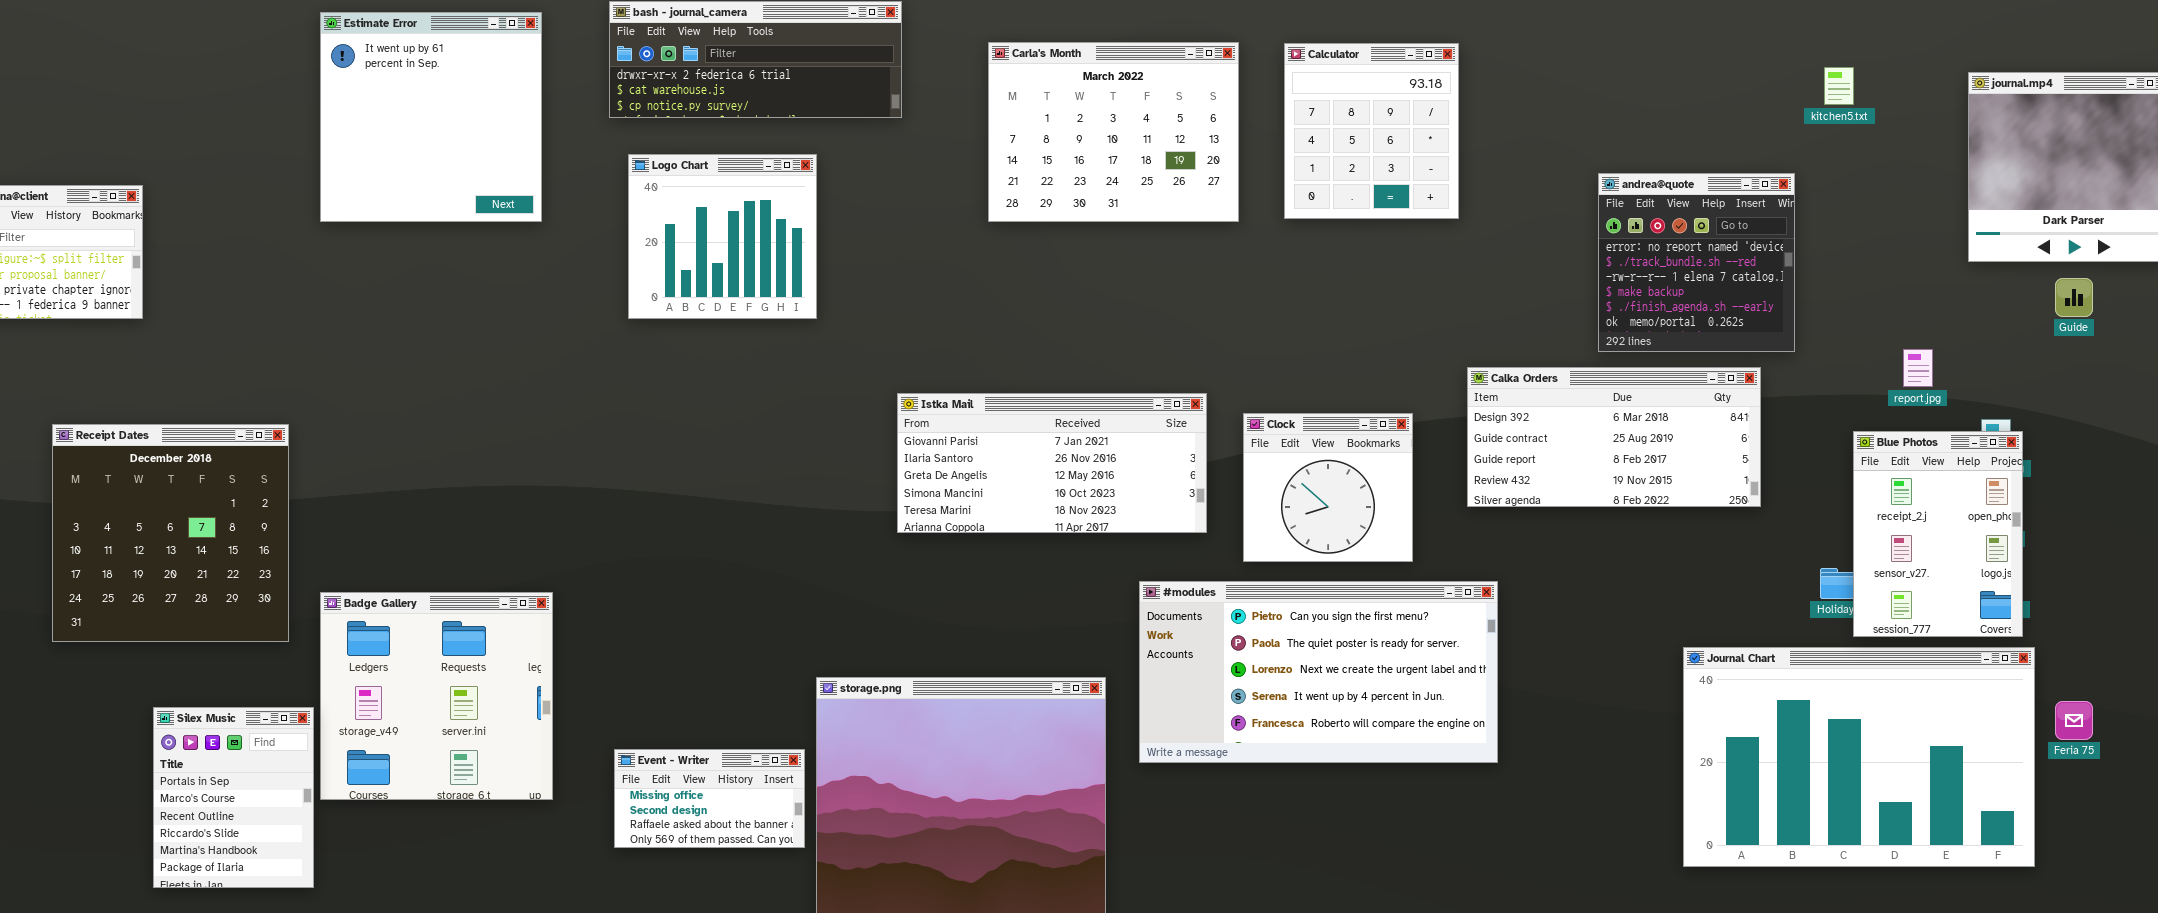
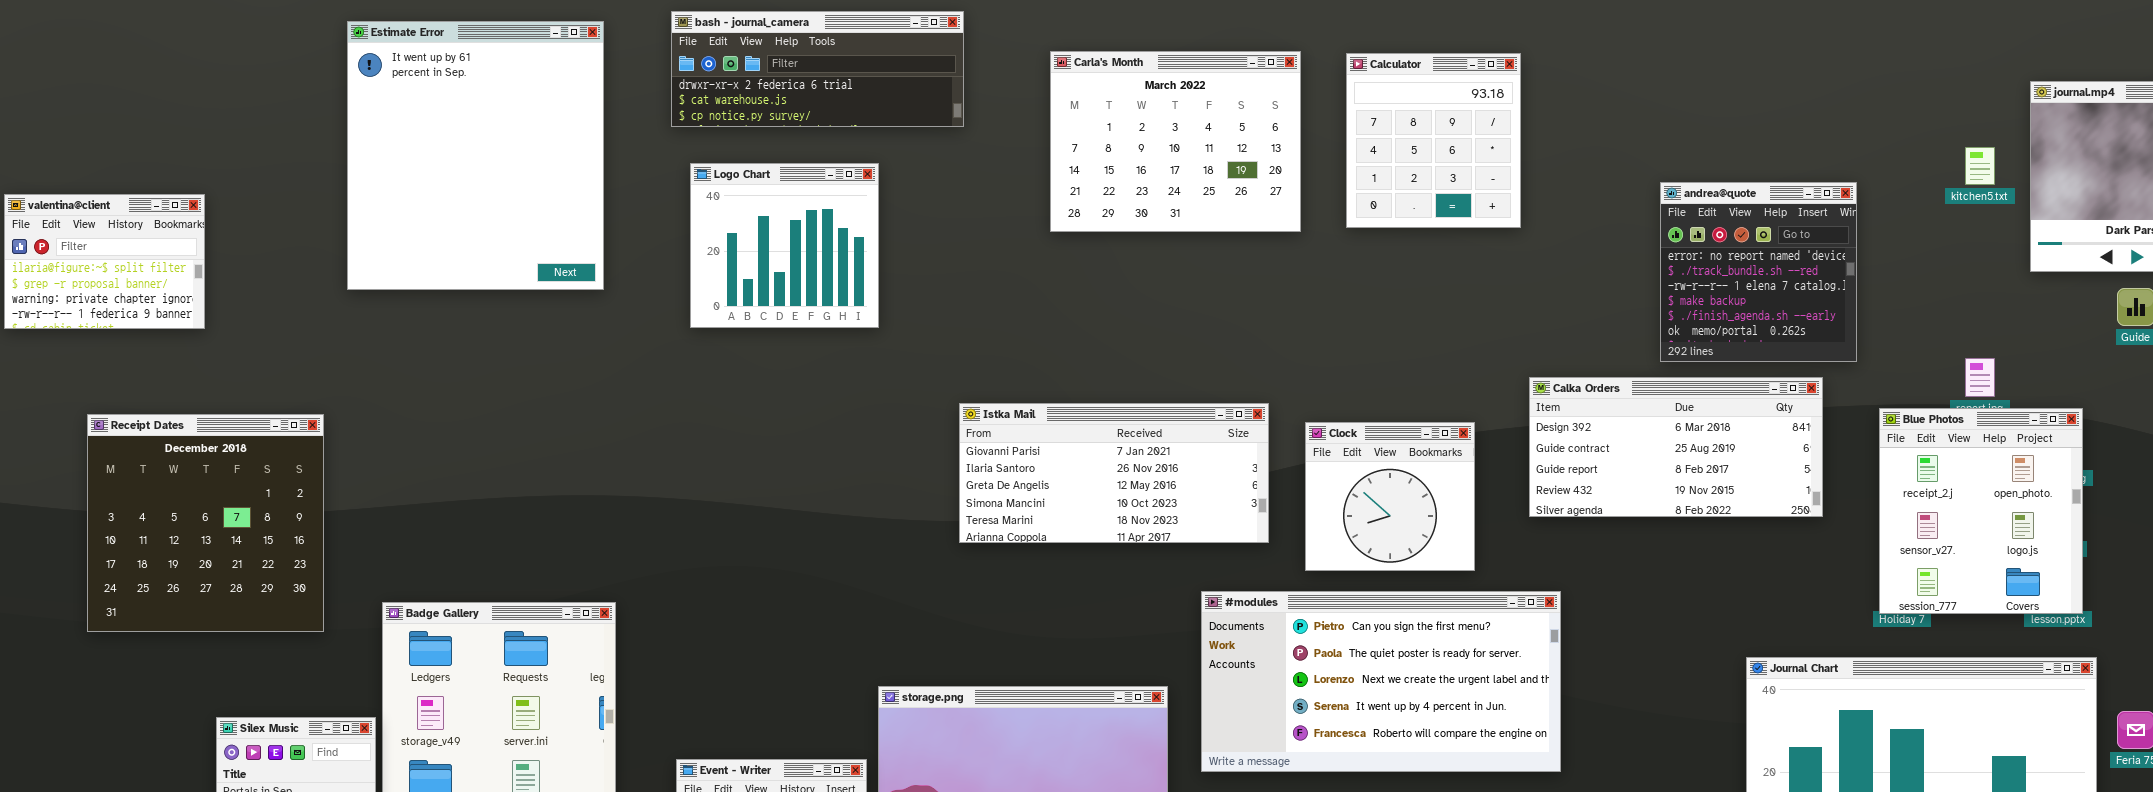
Estimate Error: [320,12,542,222] -> [347,21,604,290], resized
kitchen5.txt: [1824,67,1854,105] -> [1965,147,1995,185], moved
Receipt Dates: [52,424,289,642] -> [87,414,324,632], moved
Blue Photos: [1853,431,2023,637] -> [1879,408,2083,614], moved, resized

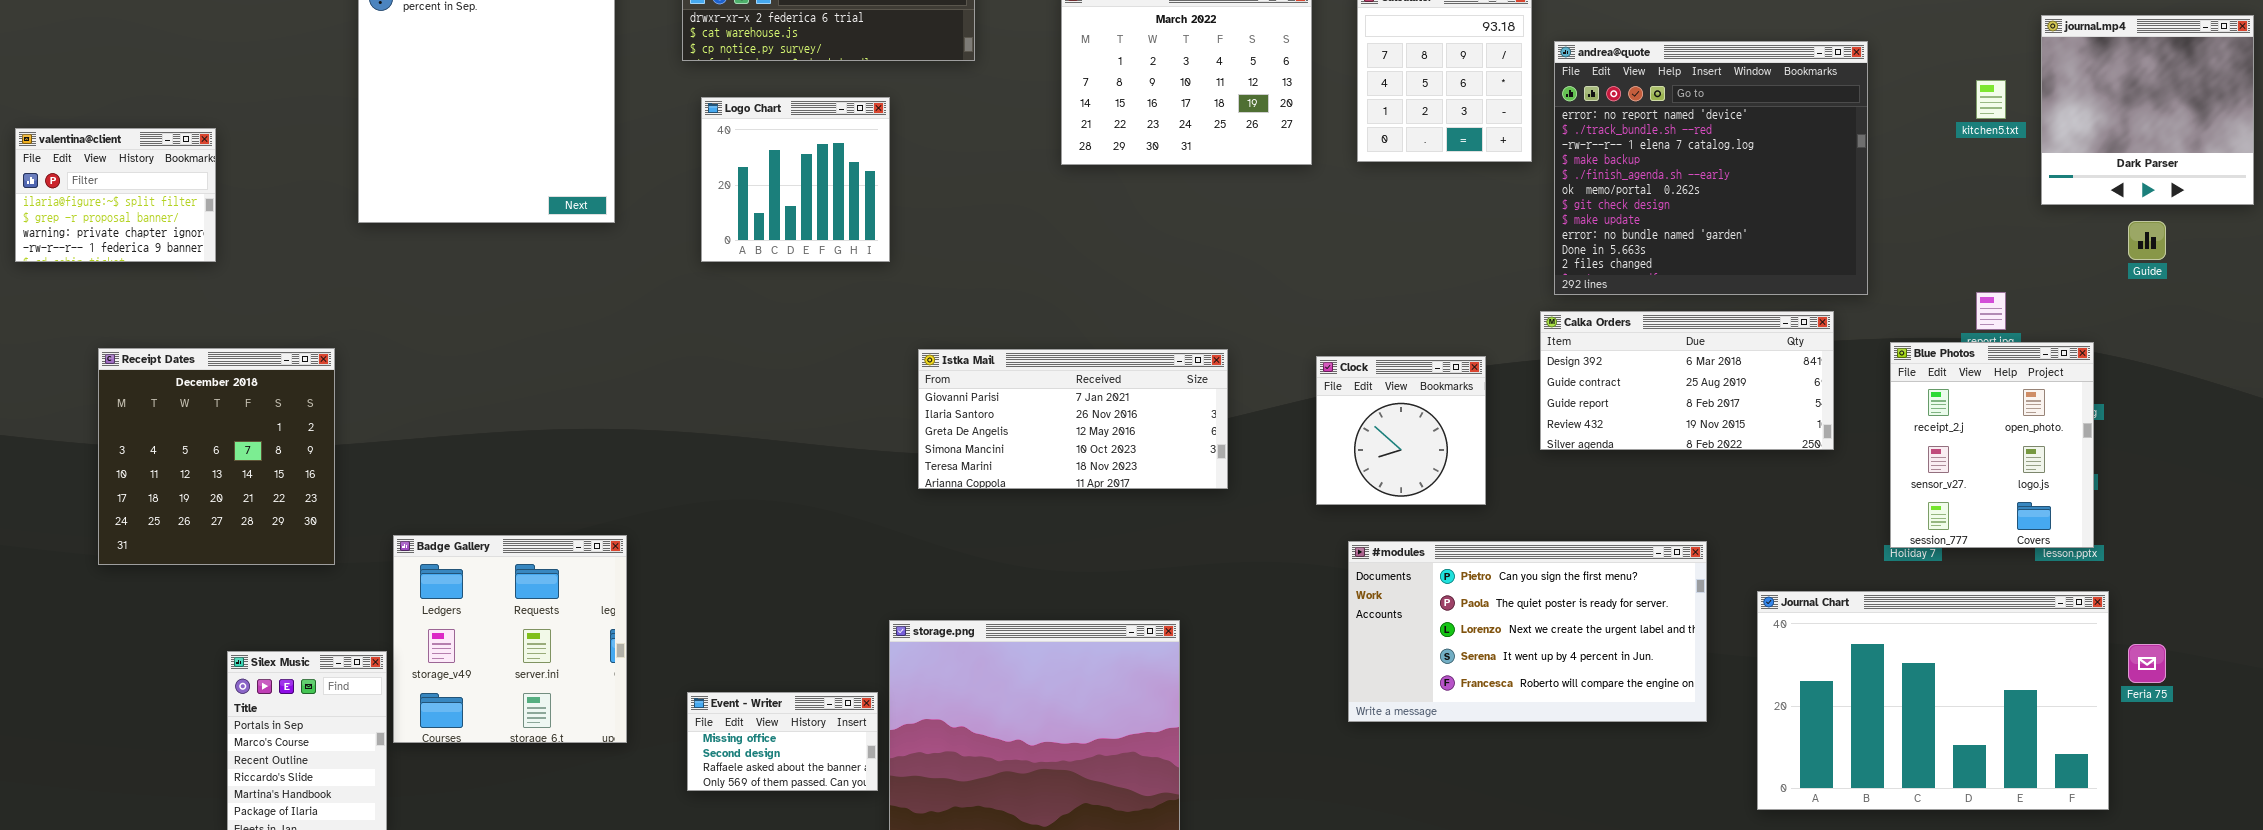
andrea@quote: [1660,182,1857,362] -> [1554,41,1868,295], resized
Istka Mail: [959,403,1269,543] -> [918,349,1228,489], moved
#modules: [1201,591,1561,772] -> [1348,541,1707,722], moved

